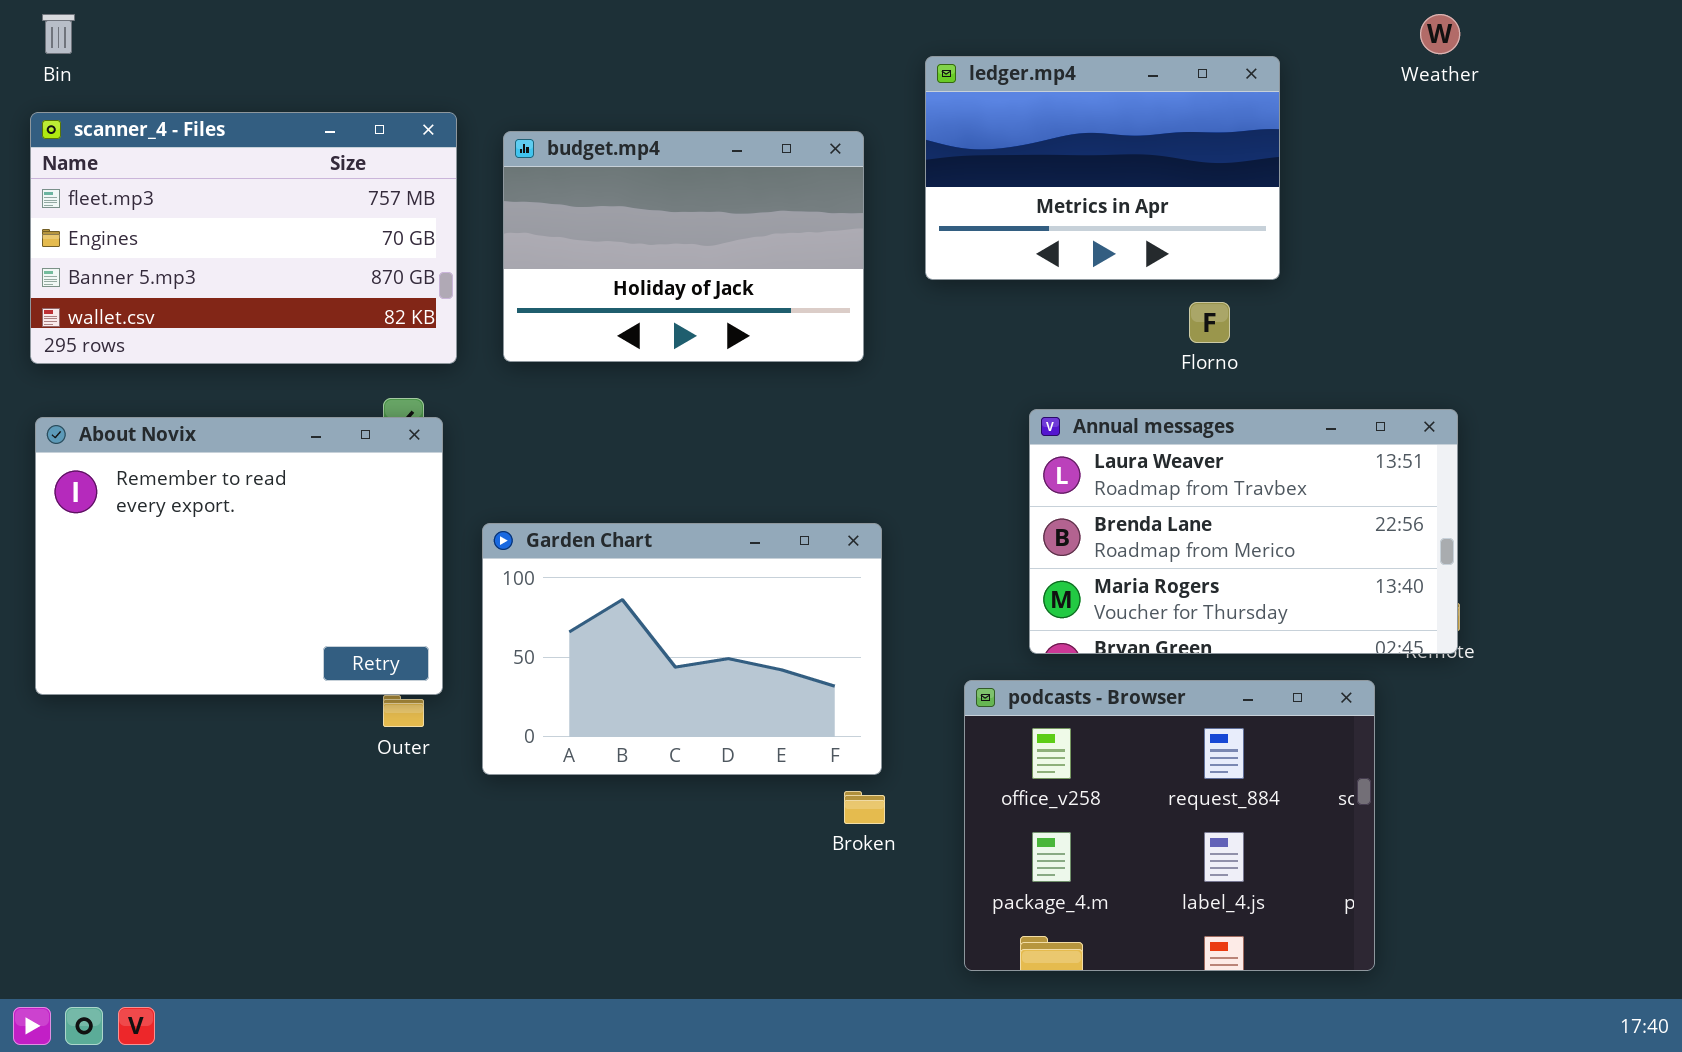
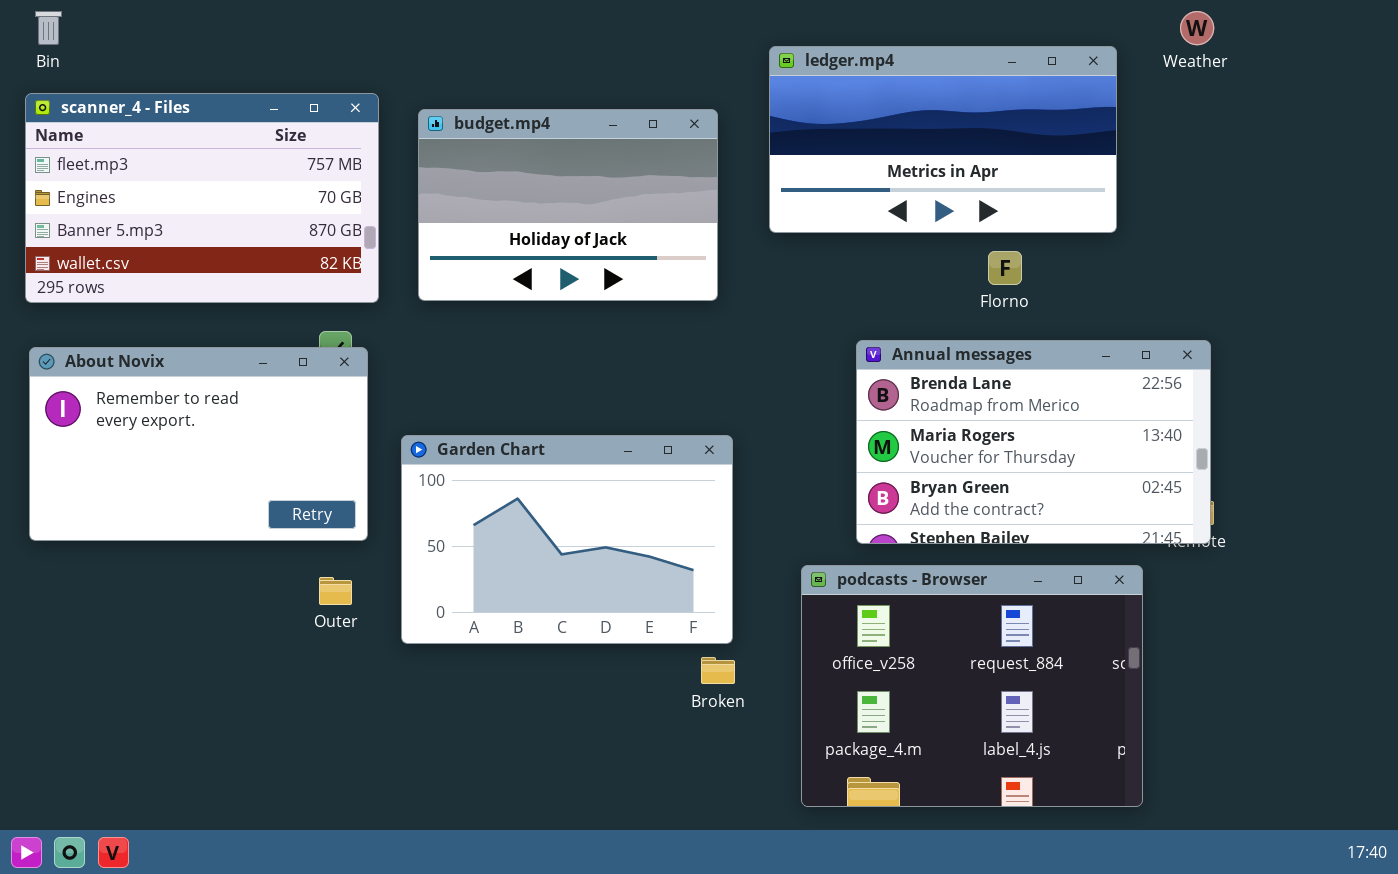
ledger.mp4: [925,56,1280,280] -> [769,46,1117,233], resized
Annual messages: [1029,409,1458,654] -> [856,340,1211,544], scrolled down 1 row
About Novix: [35,417,443,695] -> [29,347,368,541], resized

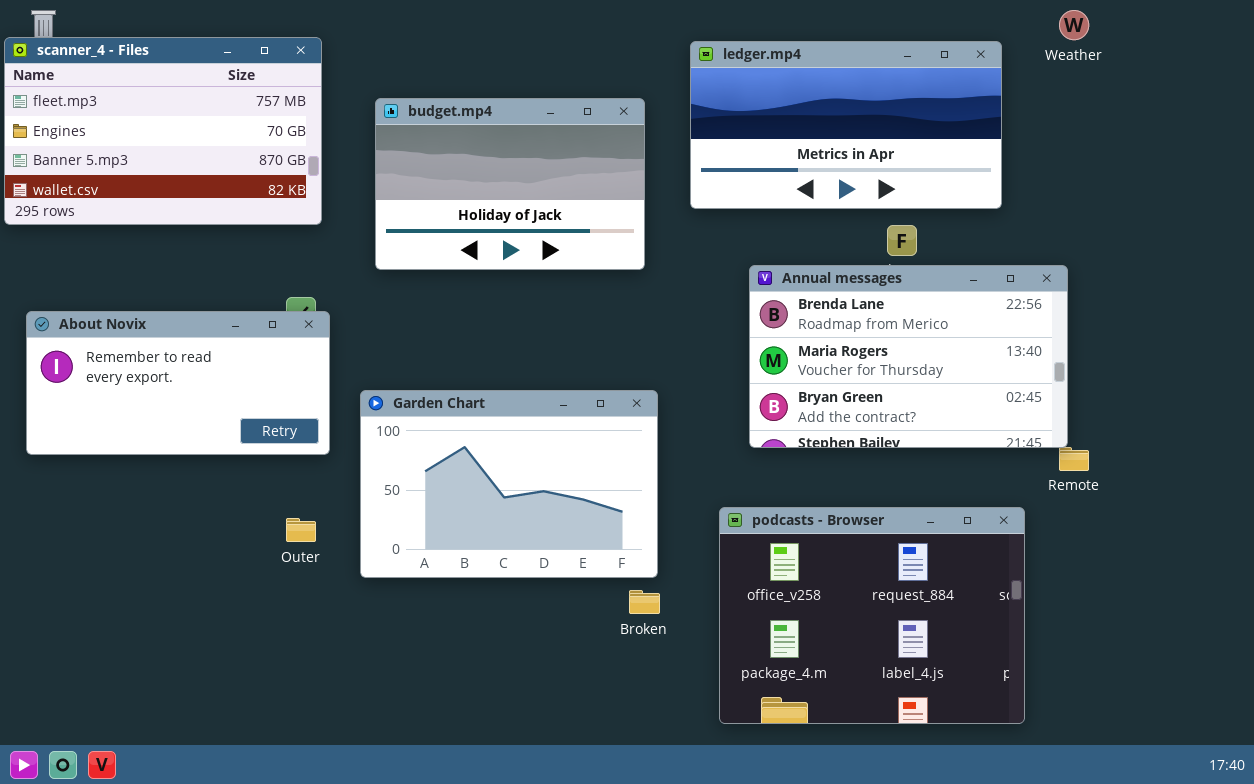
scanner_4 - Files: [25,93,379,303] -> [4,37,322,225], moved
Annual messages: [856,340,1211,544] -> [749,265,1068,448], moved
About Novix: [29,347,368,541] -> [26,311,330,455], resized

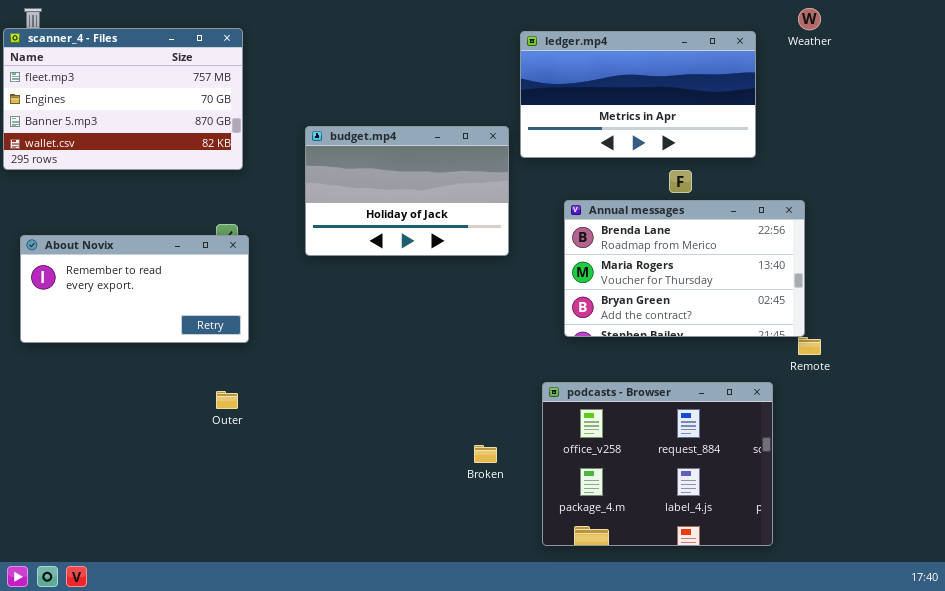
budget.mp4: [375,98,645,270] -> [305,126,509,256], moved
Garden Chart: [360,390,658,578] -> none, closed

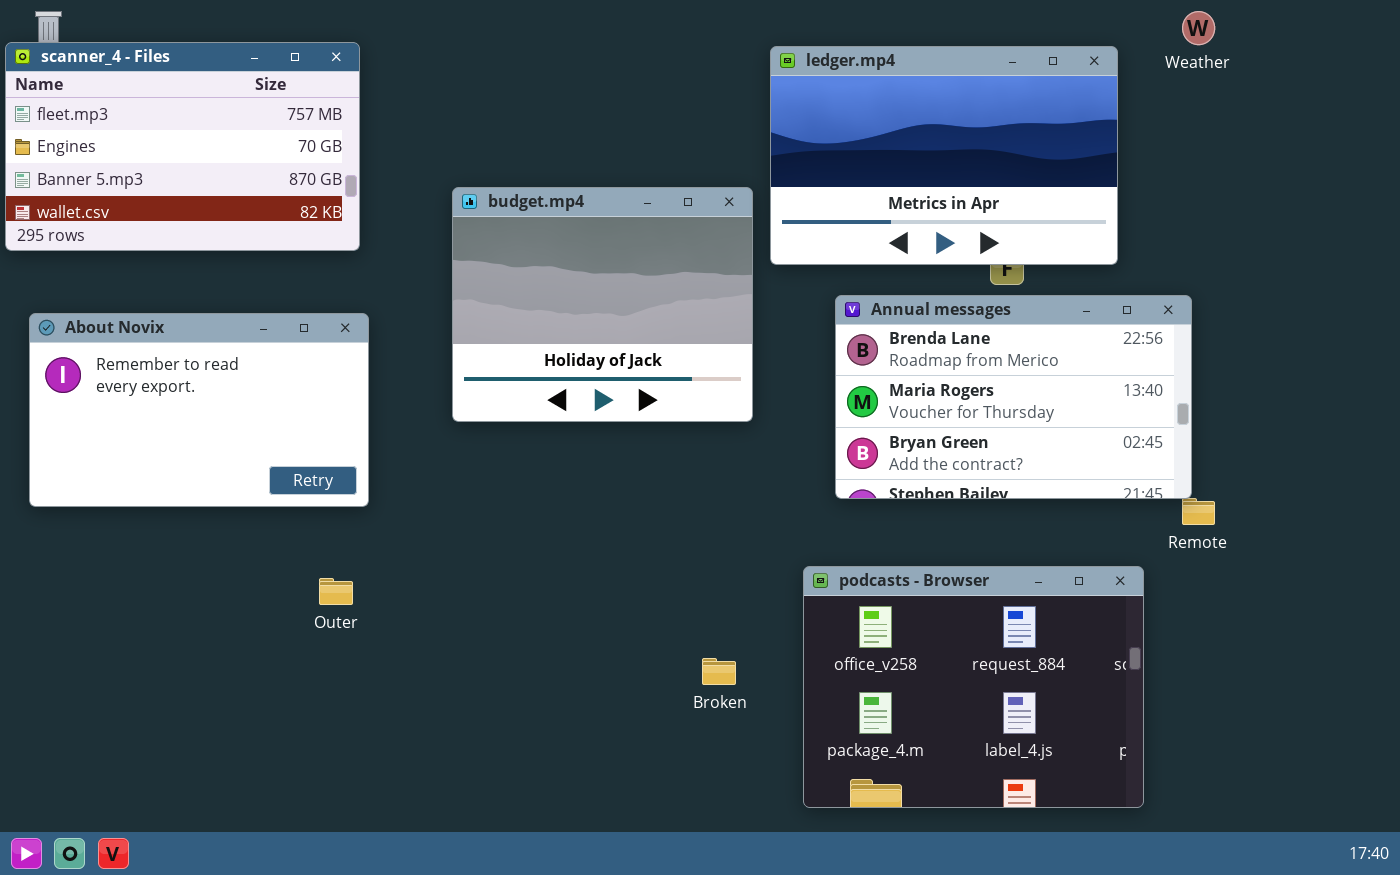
ledger.mp4: [520,31,756,158] -> [770,46,1118,265], resized
budget.mp4: [305,126,509,256] -> [452,187,753,422], resized
About Novix: [20,235,249,343] -> [29,313,369,507], resized

